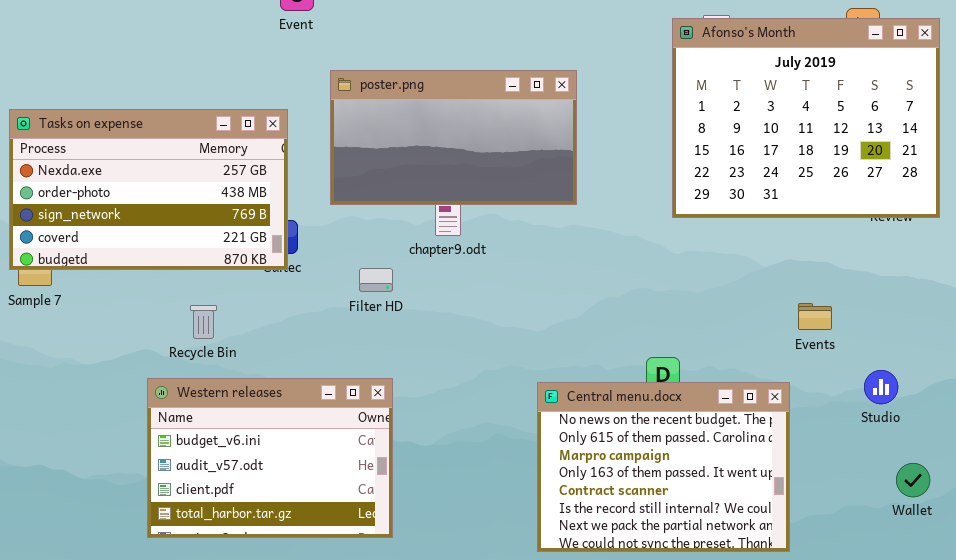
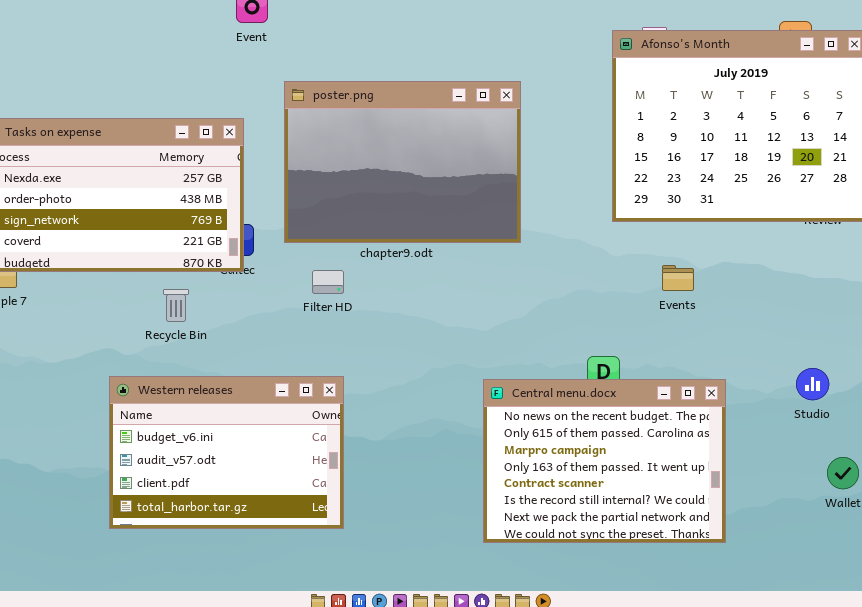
poster.png: [330,70,577,205] -> [284,81,521,243], resized
Events: [798,303,832,330] -> [662,265,694,291], moved
Recycle Bin: [190,305,217,339] -> [163,289,189,322], moved

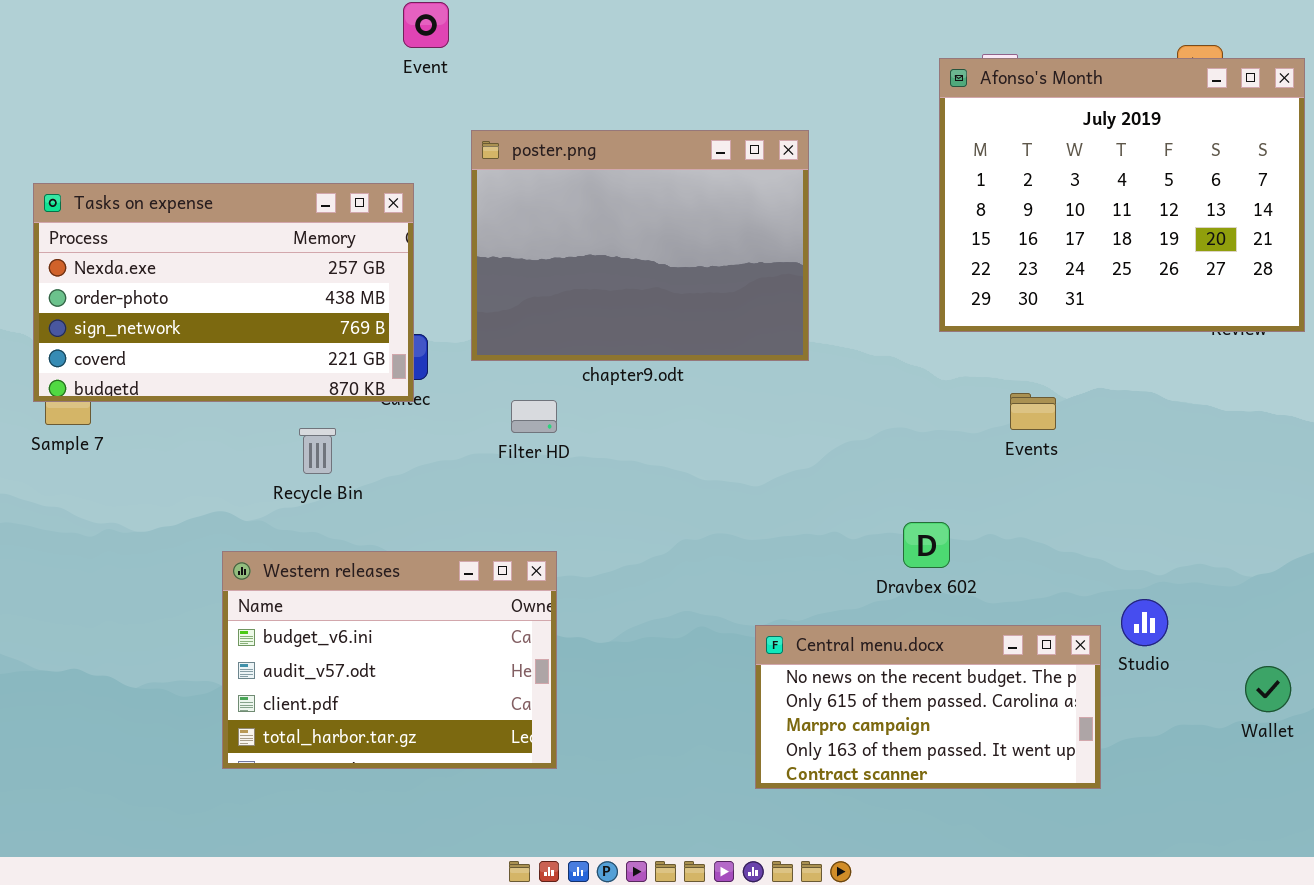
Studio: [796,368,829,400] -> [1121,599,1168,646], moved
Central menu.docx: [483,379,726,543] -> [755,625,1101,789], resized

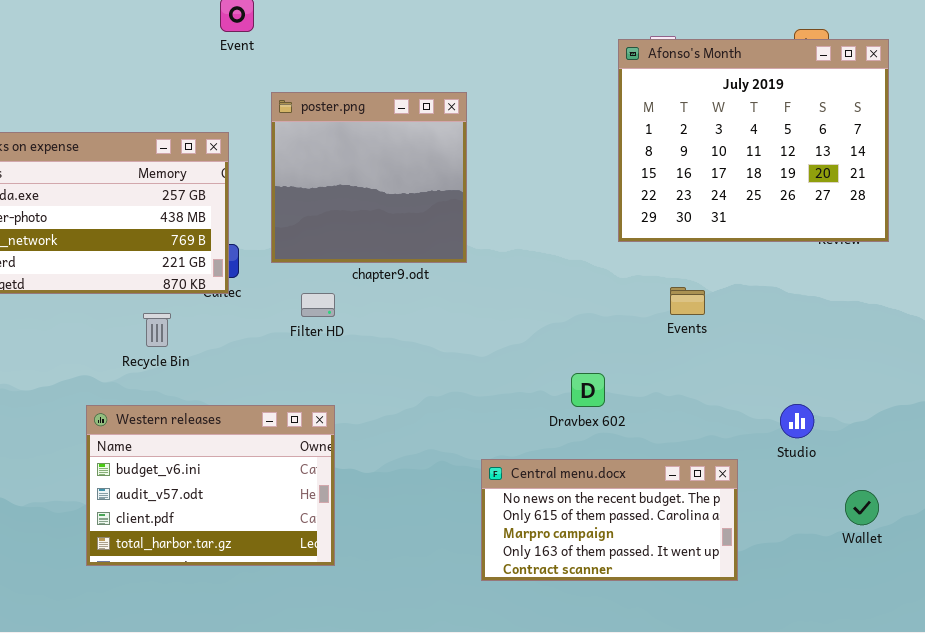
poster.png: [471,130,809,361] -> [271,92,467,263], resized
Dravbex 602: [903,522,950,568] -> [571,373,605,407], moved
Studio: [1121,599,1168,646] -> [780,404,814,438], moved

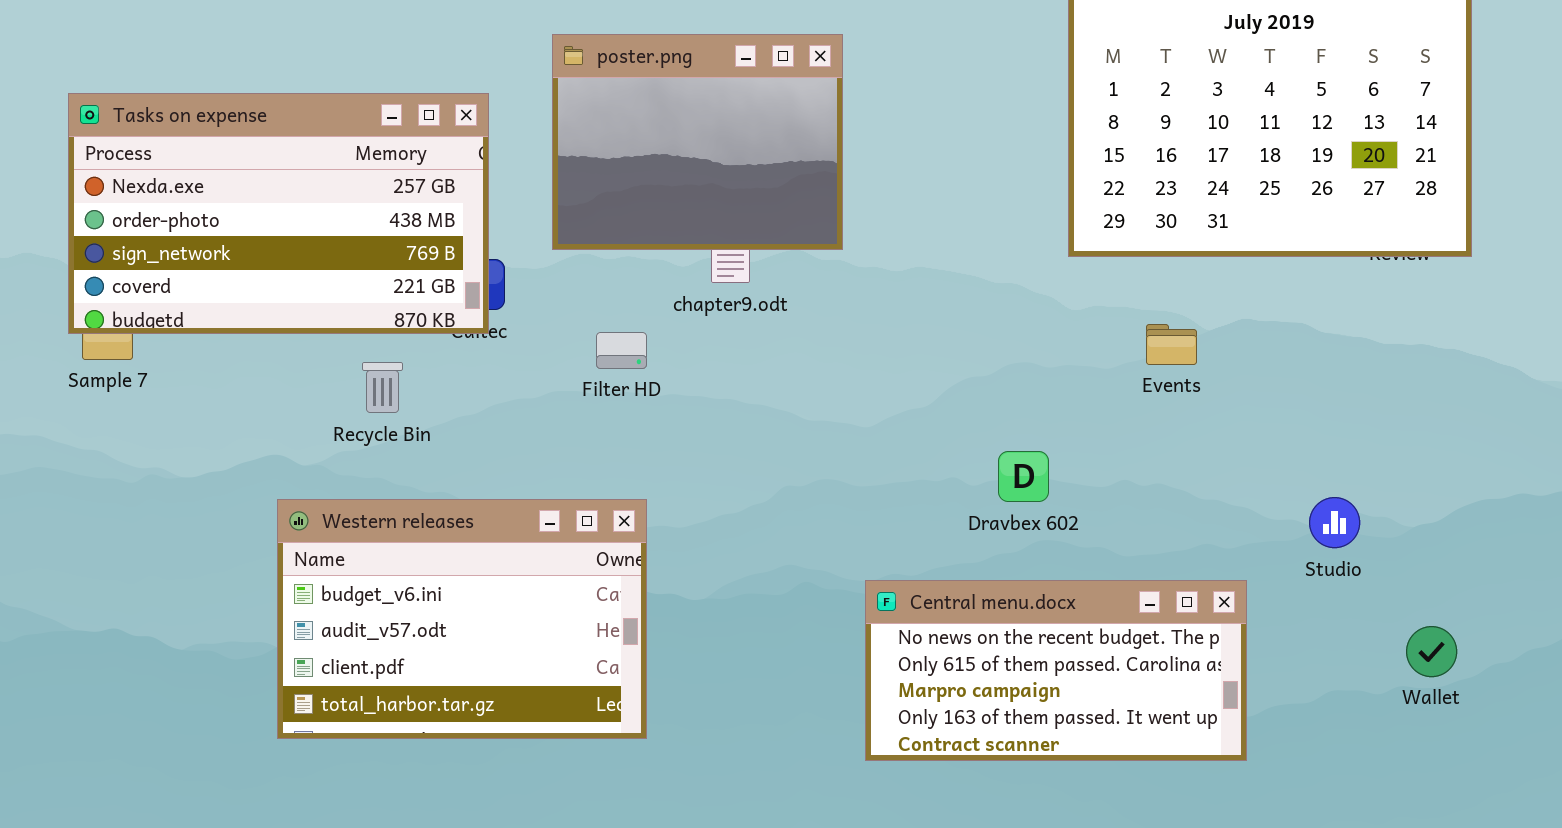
poster.png: [271,92,467,263] -> [552,34,843,250], resized

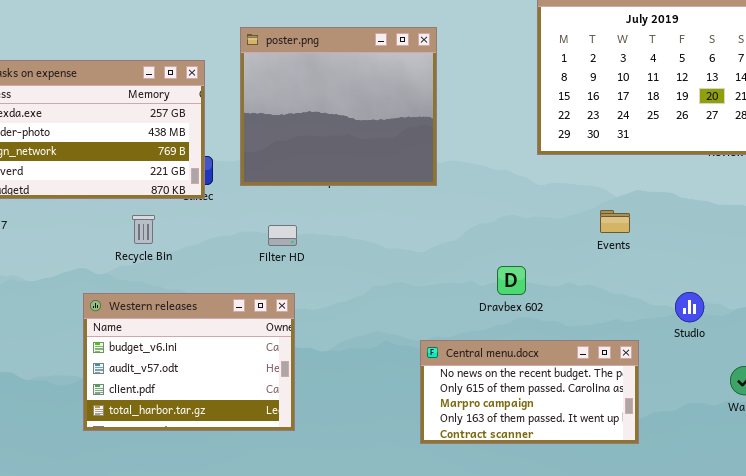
poster.png: [552,34,843,250] -> [240,27,437,186], resized
Events: [1146,324,1197,365] -> [600,210,630,233], moved
Filter HD: [596,332,647,369] -> [268,225,297,246], moved

